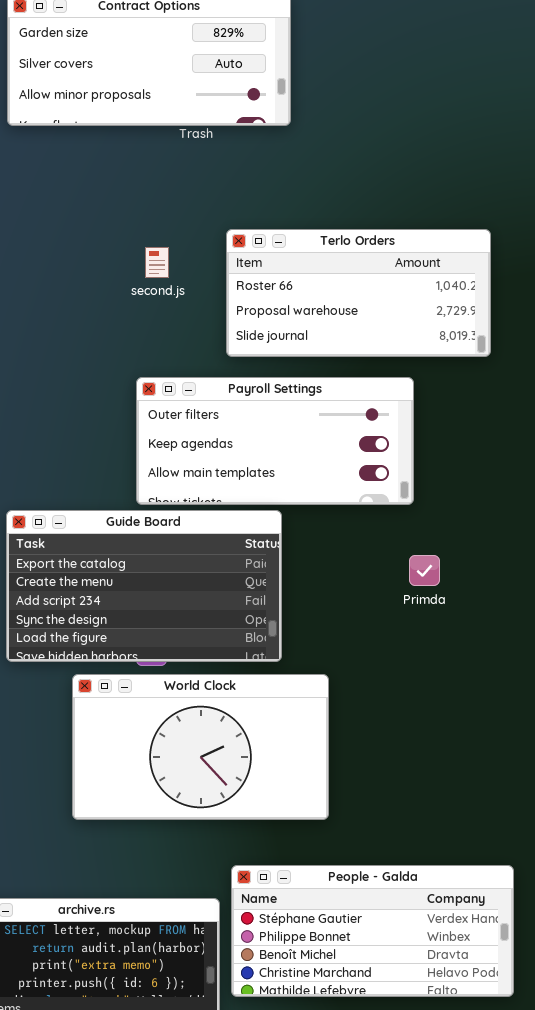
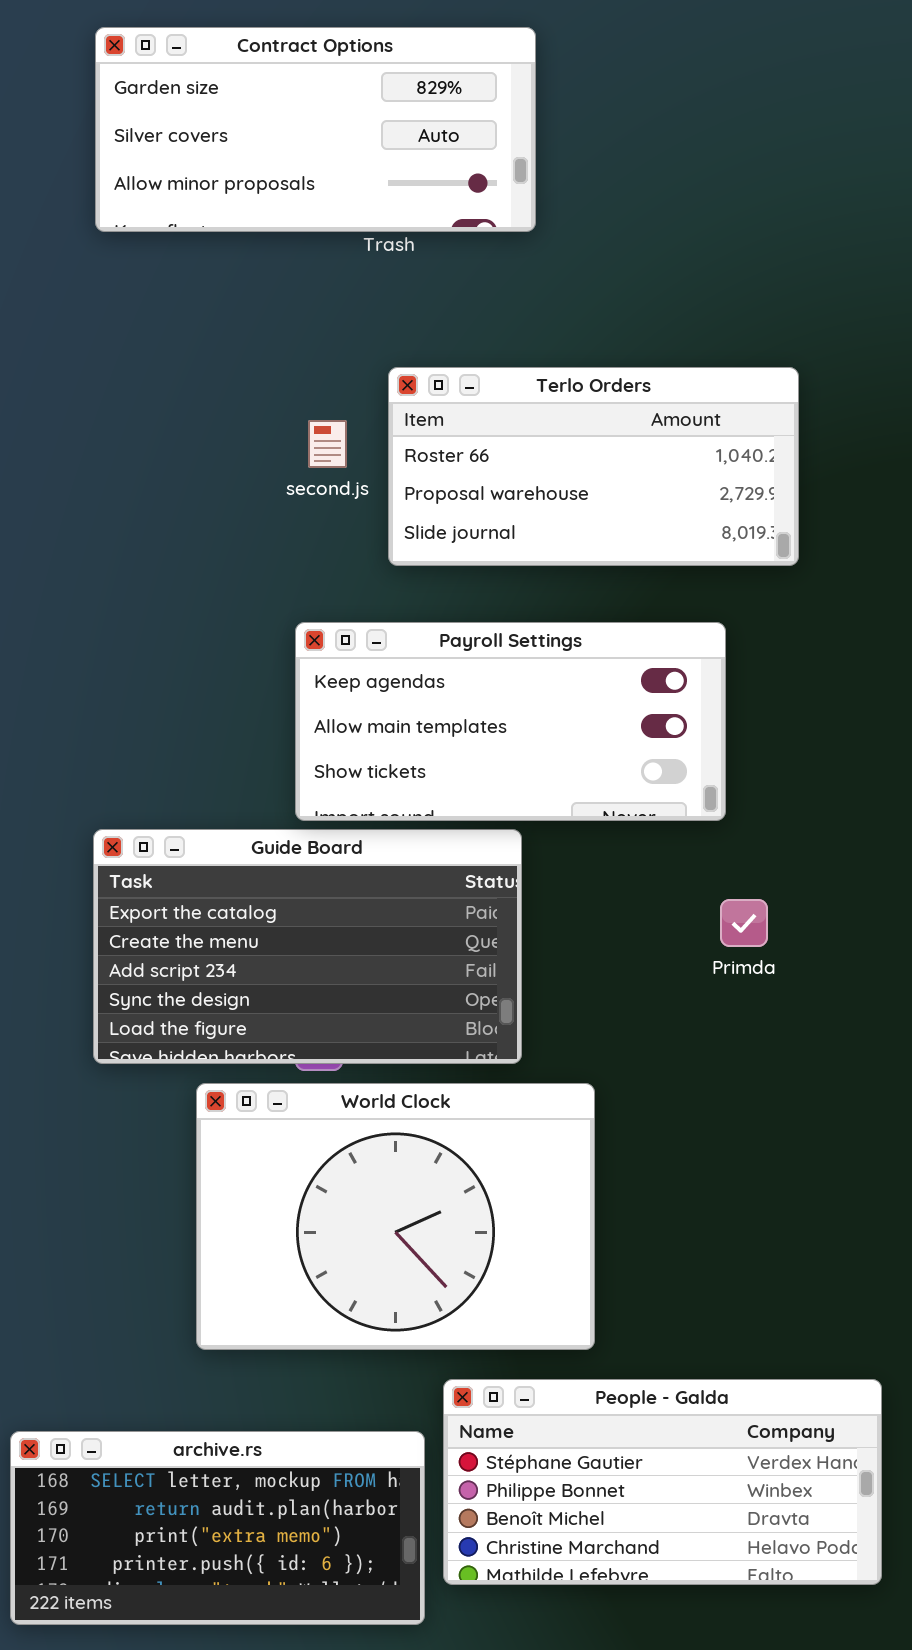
Terlo Orders: [226,229,491,357] -> [388,367,799,566], moved
Payroll Settings: [136,377,414,505] -> [295,622,726,821], scrolled down 1 row
World Clock: [72,674,329,820] -> [196,1083,595,1350], resized

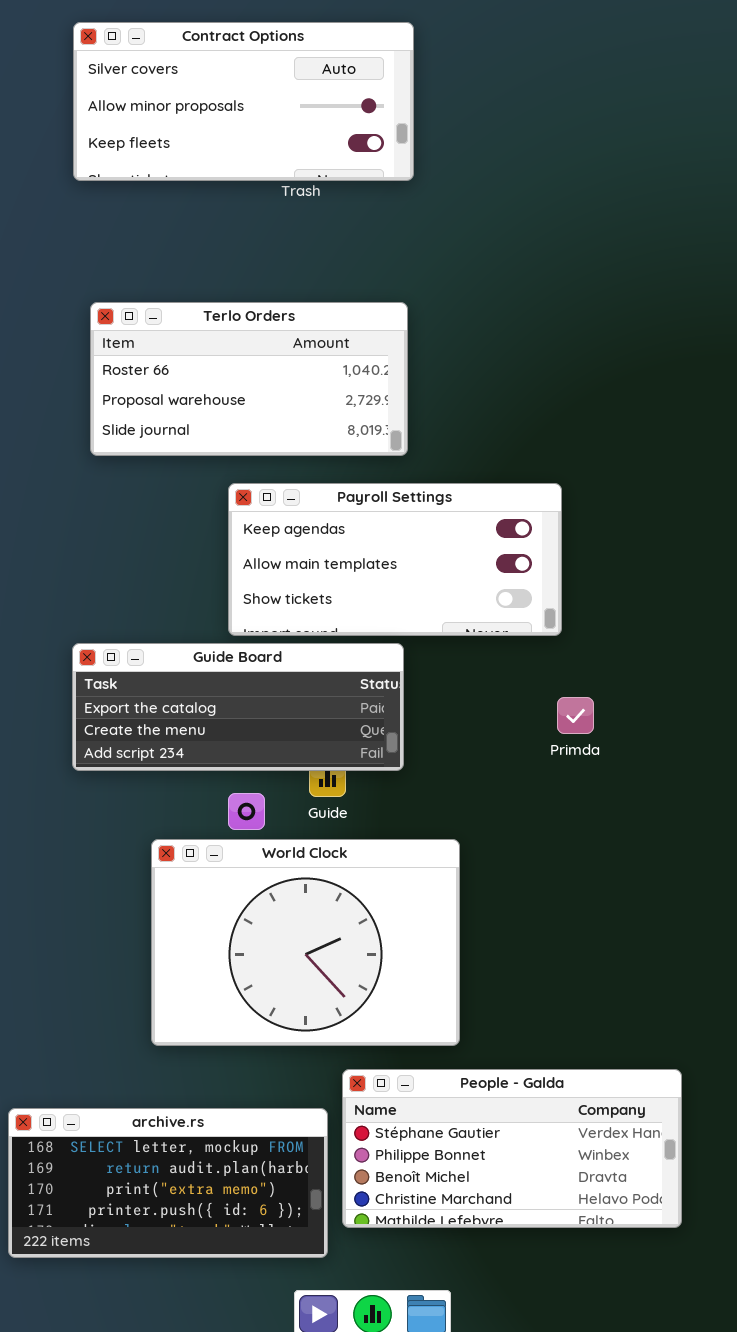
Contract Options: [95,27,536,232] -> [73,22,414,181], scrolled down 1 row
Terlo Orders: [388,367,799,566] -> [90,302,408,456], moved
Guide Board: [93,829,522,1064] -> [72,643,404,771], resized

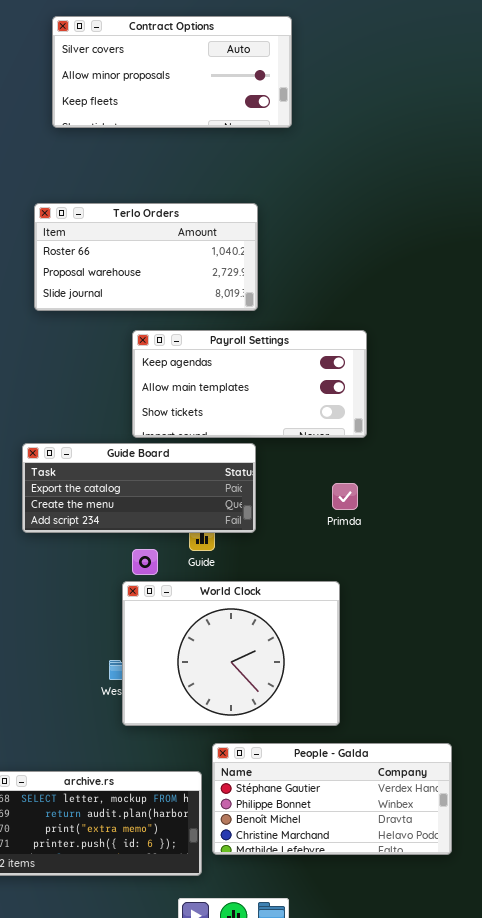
Contract Options: [73,22,414,181] -> [52,16,292,128], moved
Primda: [557,697,594,734] -> [332,483,358,510], moved
World Clock: [151,839,460,1046] -> [122,581,340,726], moved

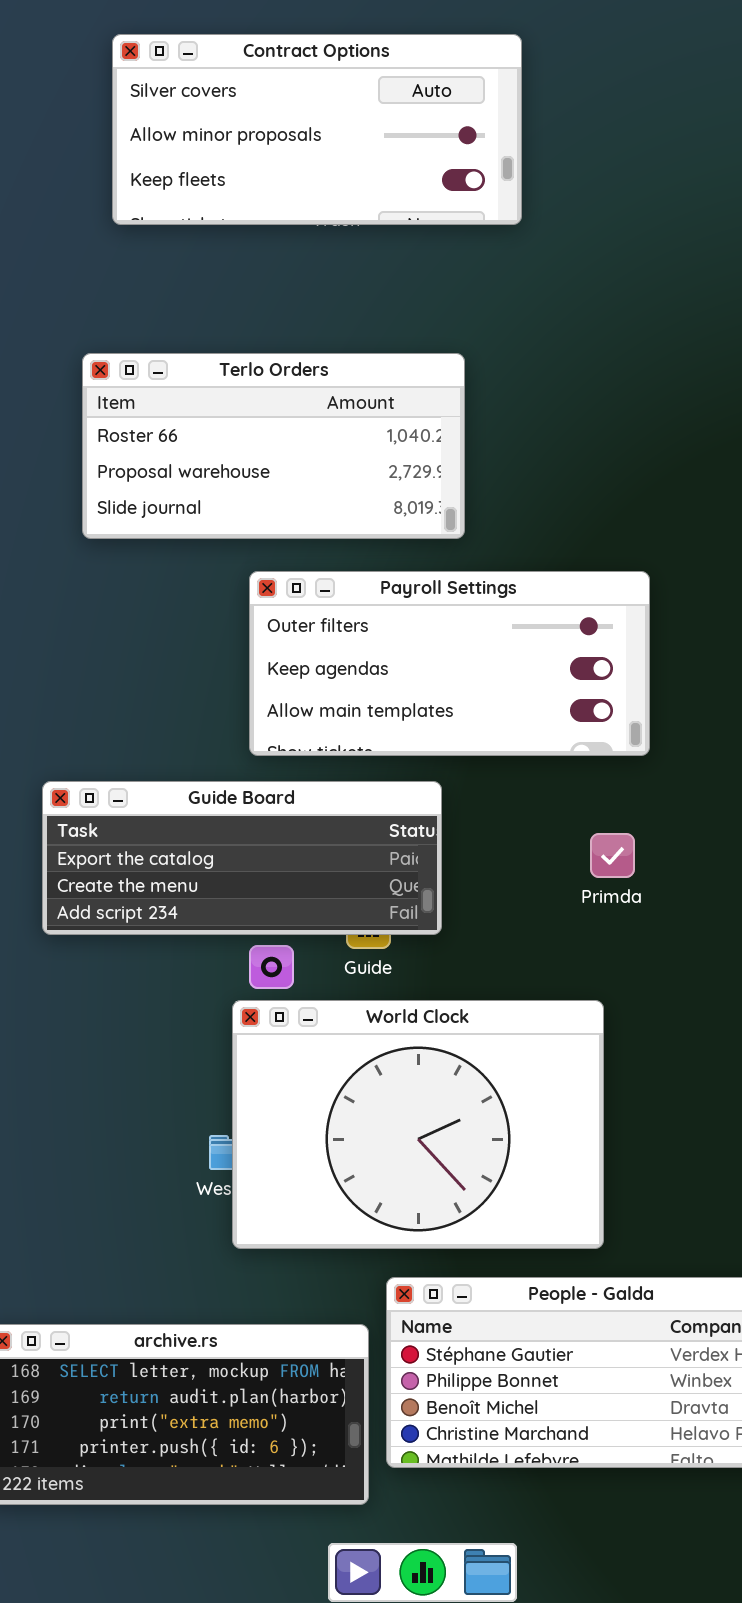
Payroll Settings: [132,330,367,438] -> [249,571,650,756], scrolled up 1 row
Guide Board: [22,443,256,533] -> [42,781,442,935], moved

